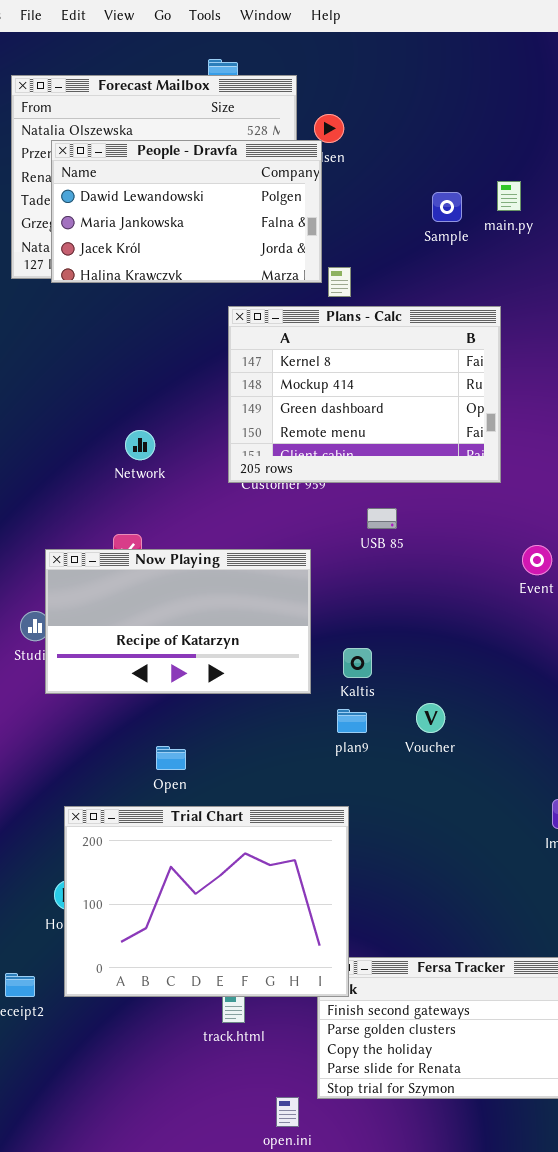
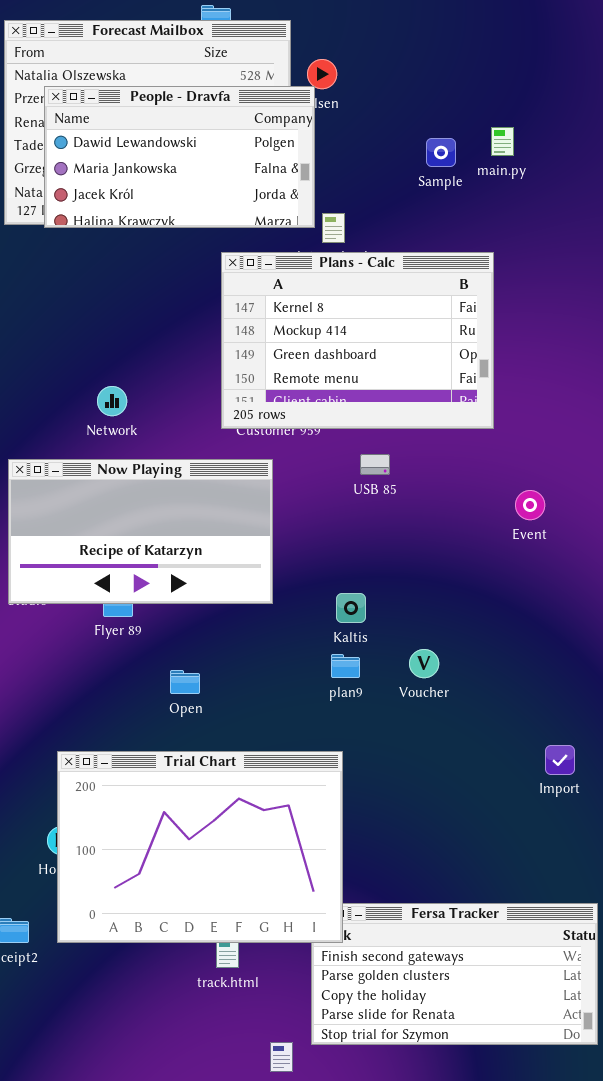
Network: [125,430,155,460] -> [97,386,127,416], moved
Now Playing: [45,549,311,694] -> [8,459,273,604], moved
Open: [156,746,186,770] -> [170,670,200,694], moved

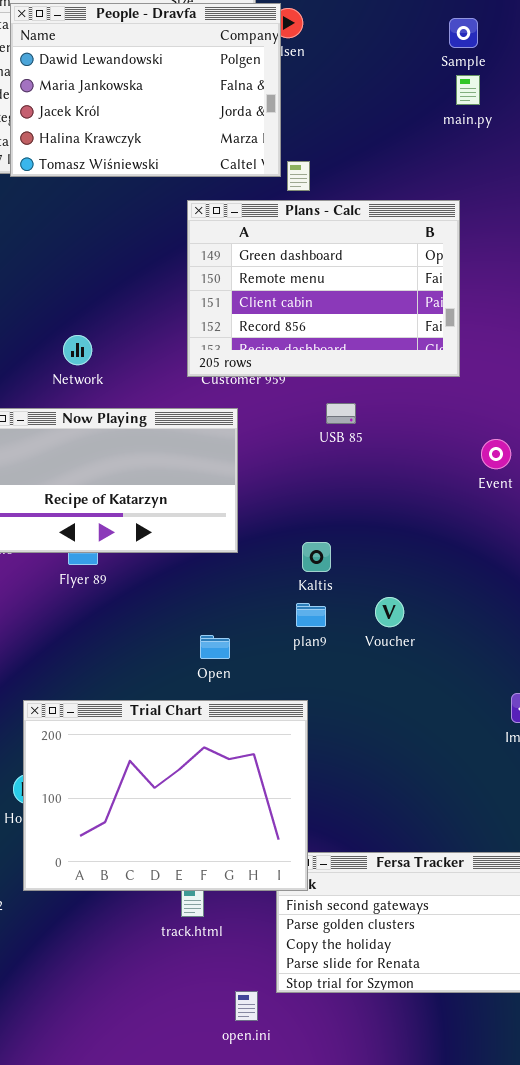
People - Dravfa: [44,86,315,228] -> [10,3,281,177], resized
Sample: [426,138,456,167] -> [449,18,478,48], moved
Plans - Calc: [221,252,494,429] -> [187,200,460,377], scrolled down 2 rows
Open: [170,670,200,694] -> [200,635,230,659], moved

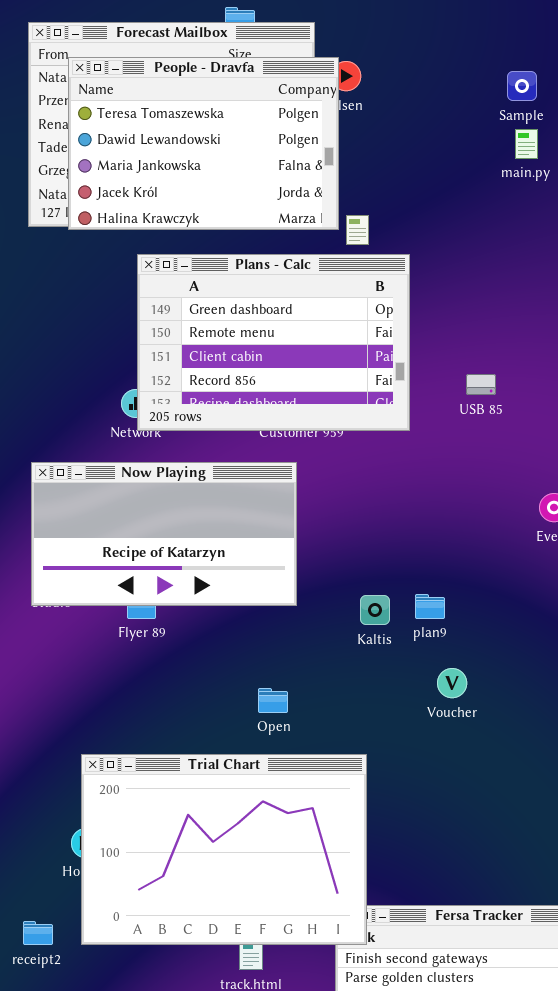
People - Dravfa: [10,3,281,177] -> [68,57,339,230], scrolled up 1 row
Plans - Calc: [187,200,460,377] -> [137,254,410,431], moved
USB 85: [326,403,356,424] -> [466,374,496,395], moved
Voucher: [375,597,404,627] -> [437,668,467,698], moved
plan9: [296,603,326,627] -> [415,594,445,619], moved

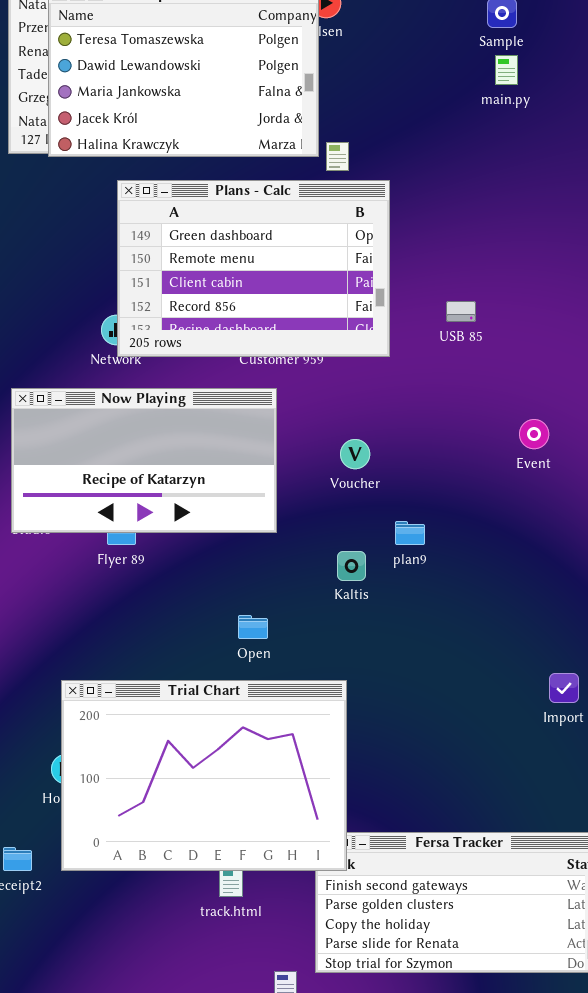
Kaltis: [360,595,390,625] -> [337,551,366,581], moved
Voucher: [437,668,467,698] -> [340,439,370,469], moved

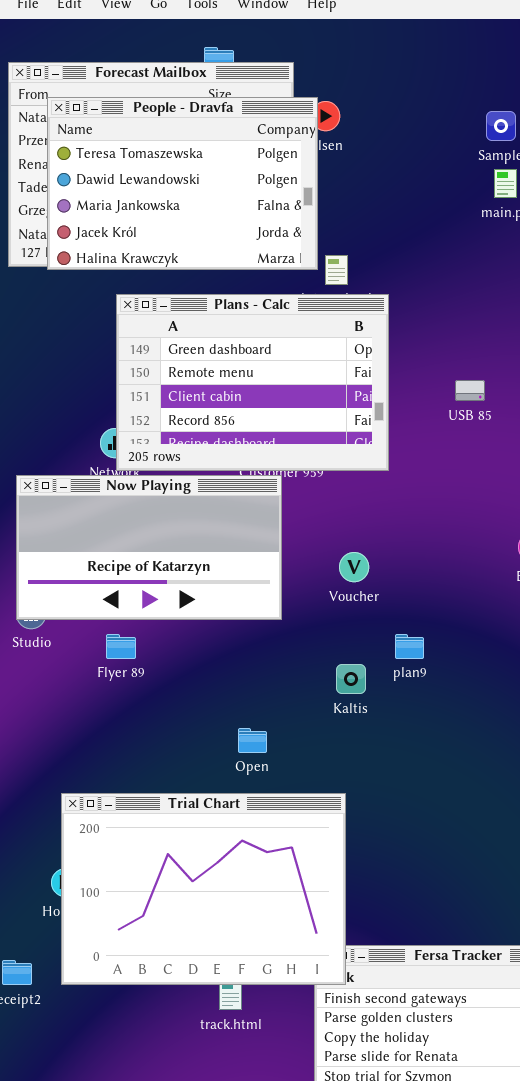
USB 85: [446,301,476,322] -> [455,380,485,401], moved
Now Playing: [11,388,277,533] -> [16,475,282,620], moved

